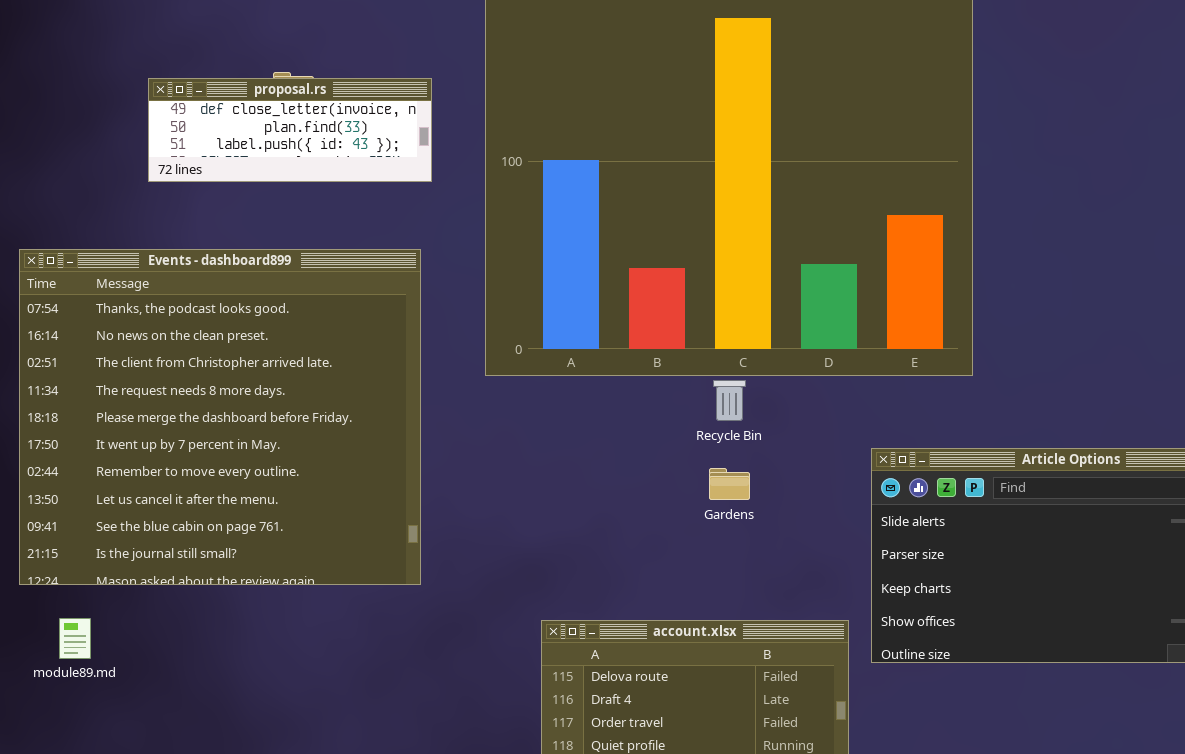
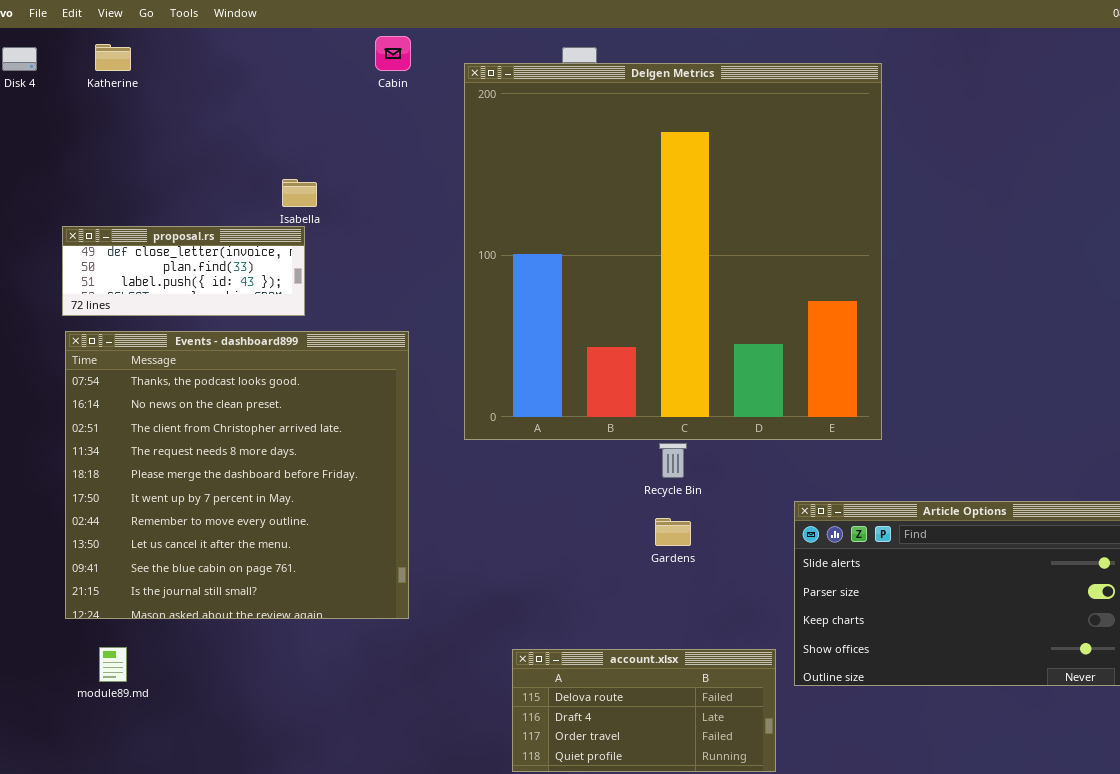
proposal.rs: [148,78,432,182] -> [62,226,305,316], moved

